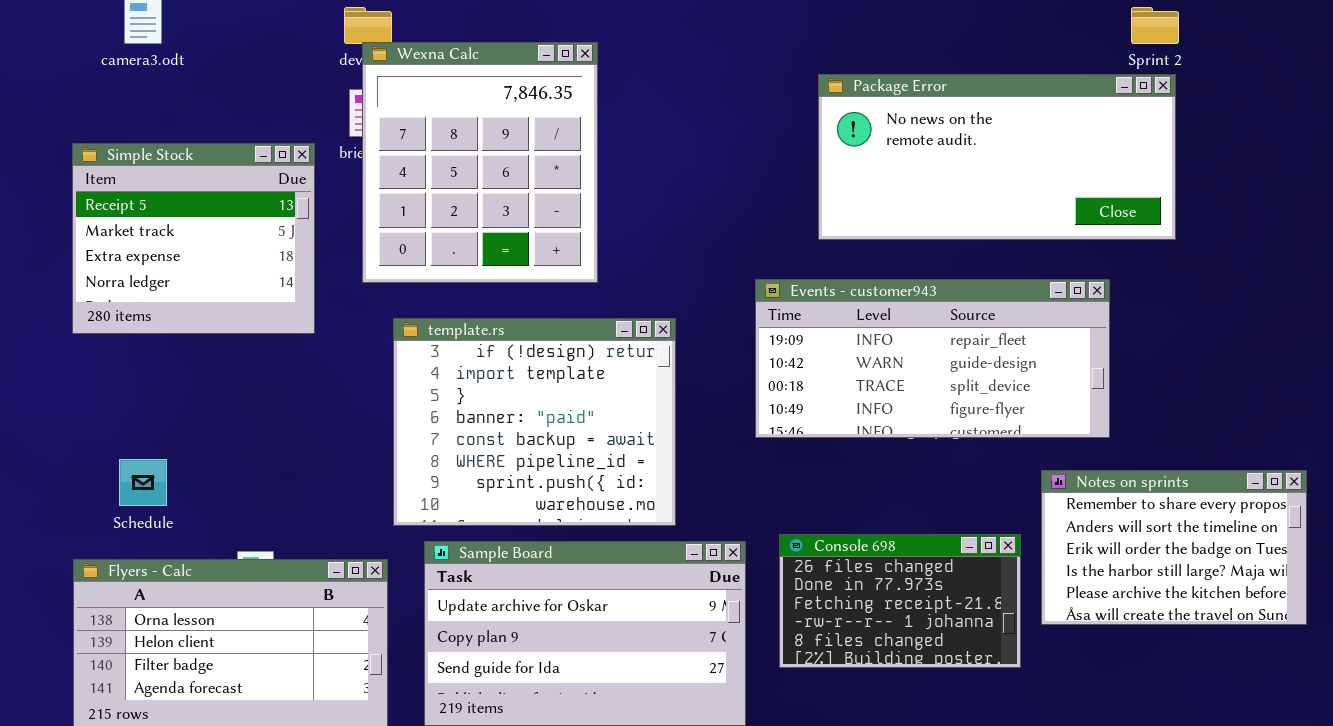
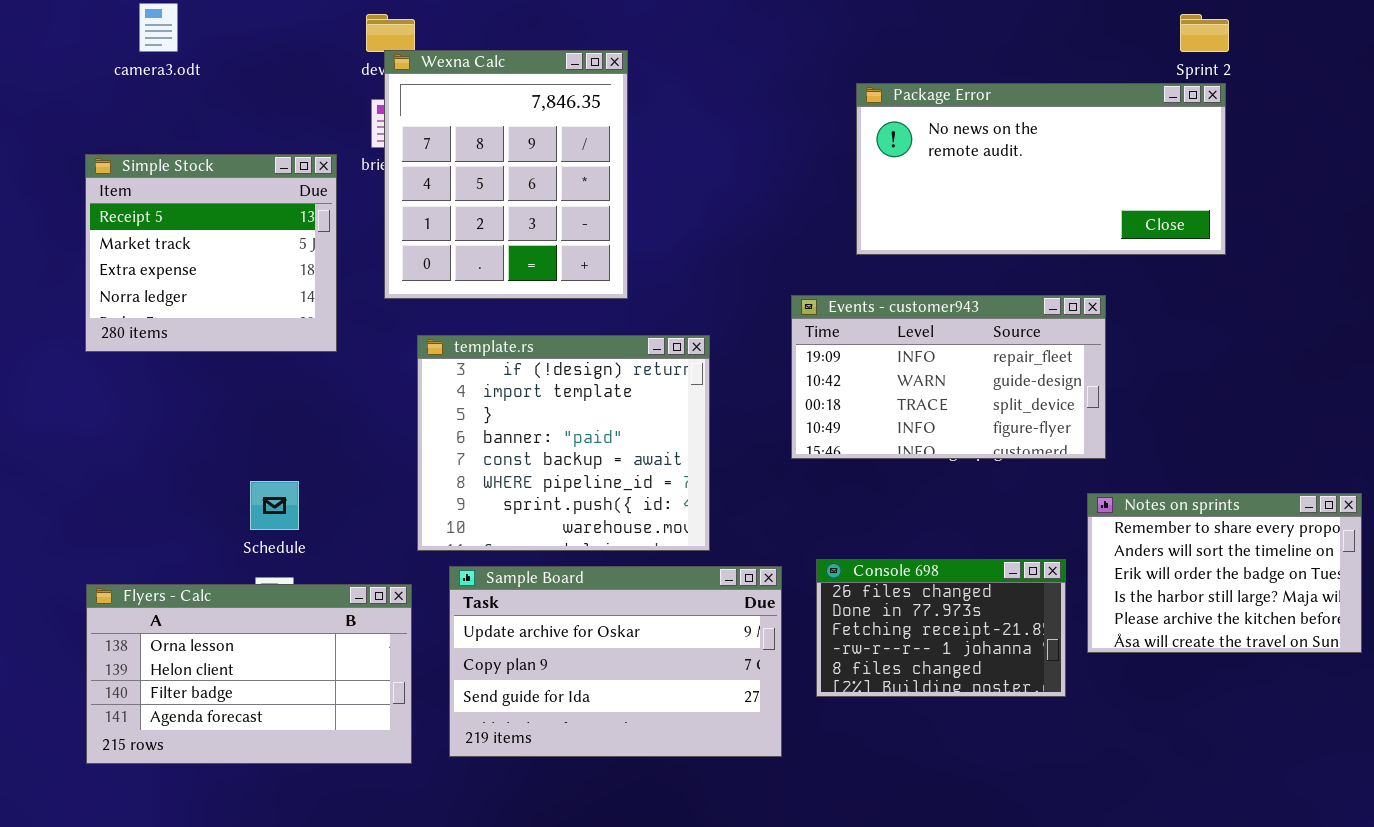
Events - customer943: [755,279,1110,438] -> [791,295,1106,459], resized
Schedule: [119,459,167,506] -> [250,481,299,530], moved

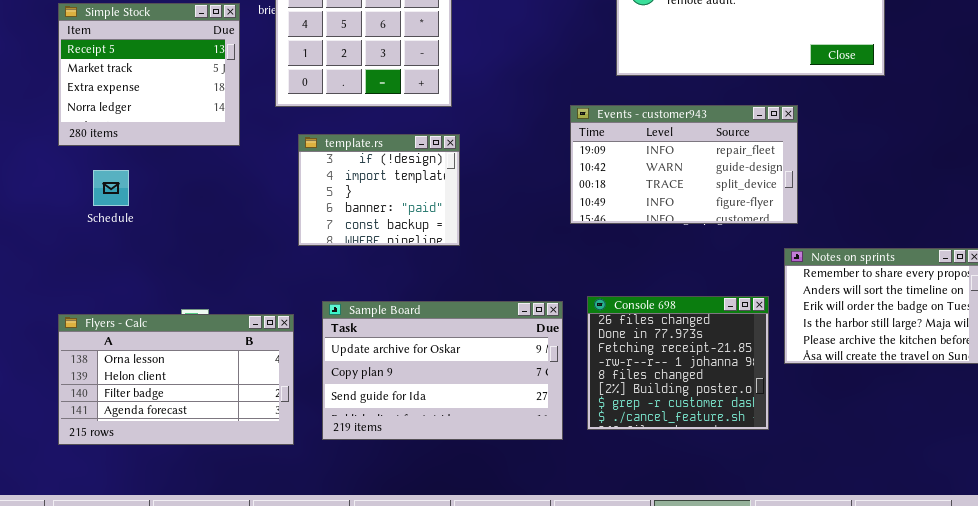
template.rs: [417,335,710,551] -> [298,134,460,246], resized
Schedule: [250,481,299,530] -> [93,170,129,206], moved
Console 698: [816,559,1066,697] -> [587,296,769,430], resized

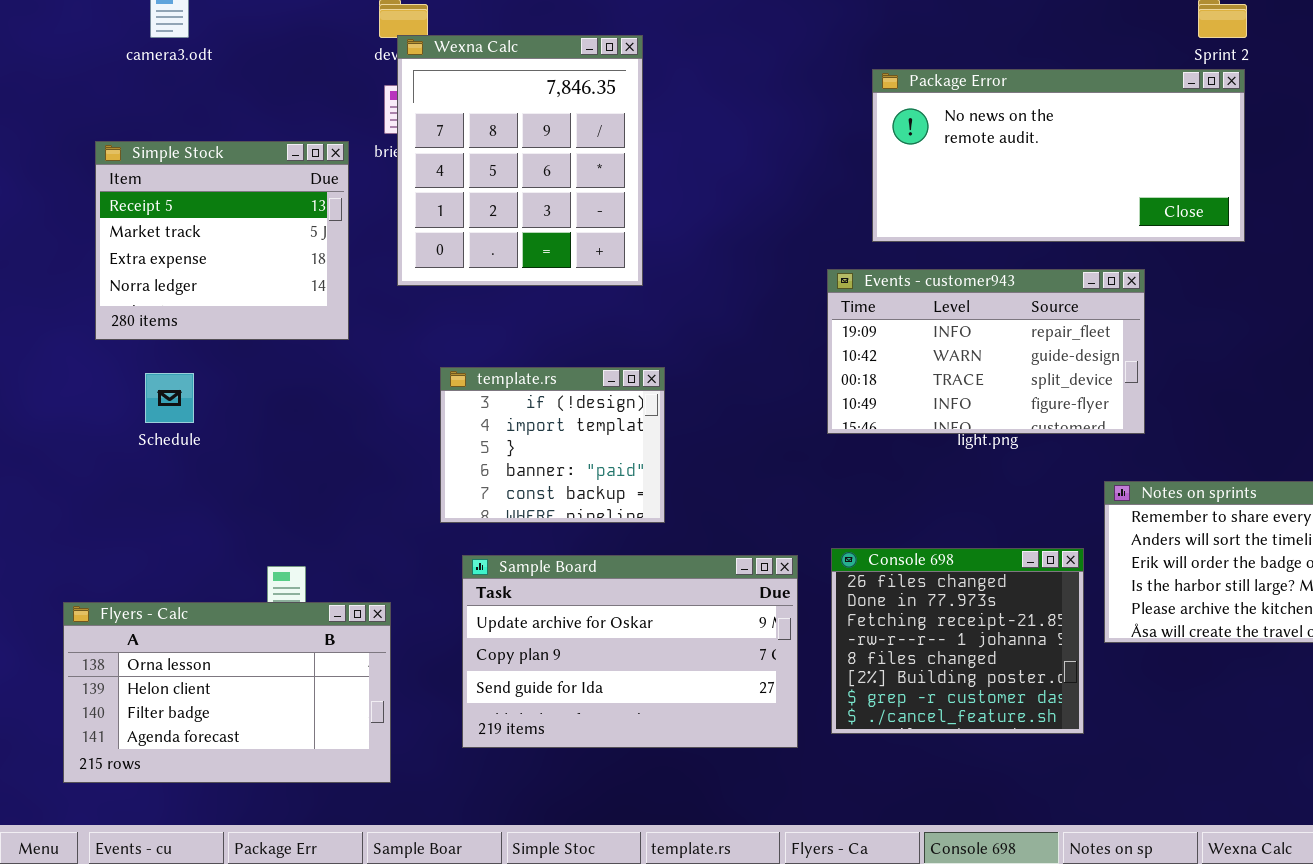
Events - customer943: [570,105,798,224] -> [827,269,1145,434], moved
template.rs: [298,134,460,246] -> [440,367,665,523], moved
Flyers - Calc: [58,314,294,445] -> [63,602,391,783], moved

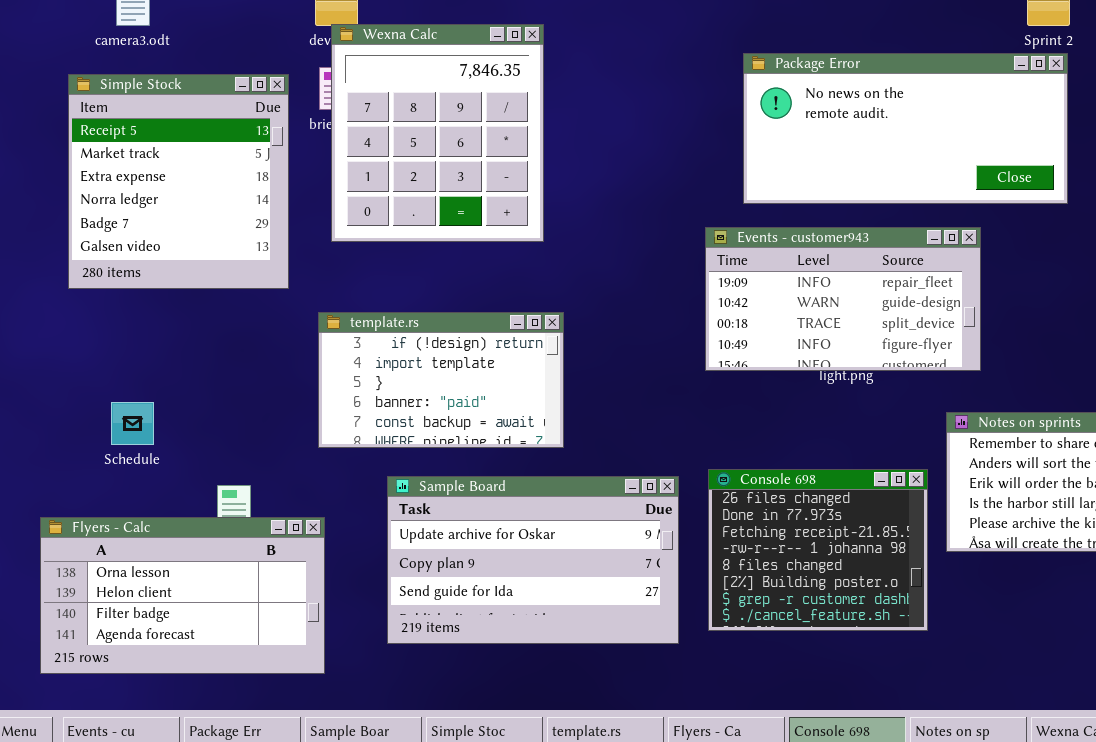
Simple Stock: [95,141,349,340] -> [68,74,289,289], resized
template.rs: [440,367,665,523] -> [318,312,564,448], resized
Schedule: [145,373,194,423] -> [111,402,154,445], moved

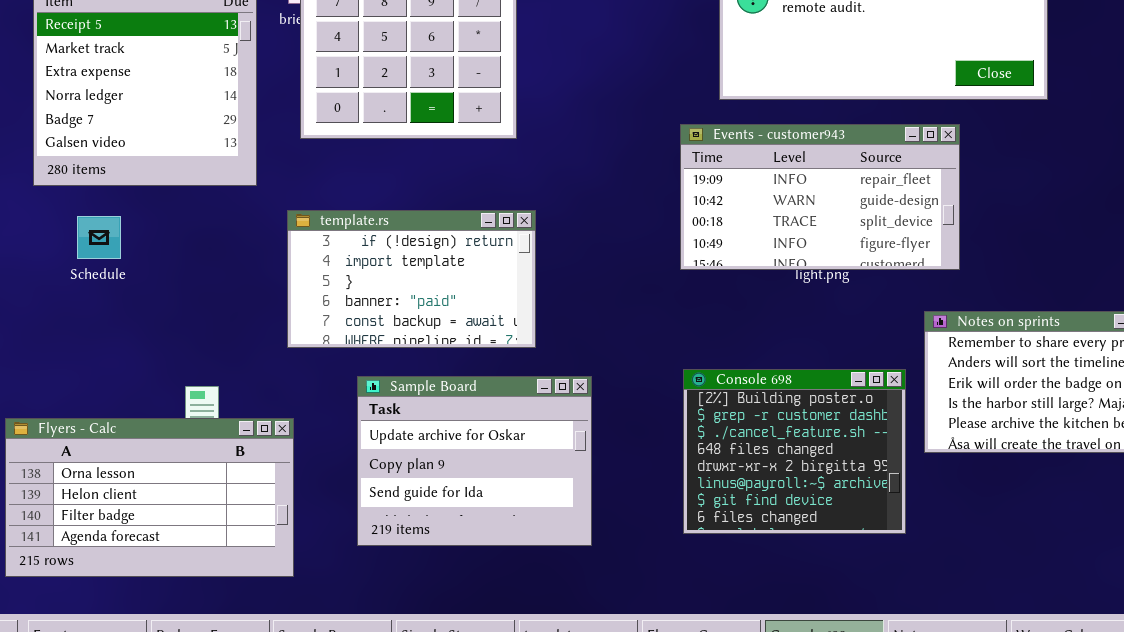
Schedule: [111,402,154,445] -> [77,216,121,259], moved
Console 698: [708,469,928,631] -> [683,369,906,534], scrolled down 5 rows
Sample Board: [387,476,679,644] -> [357,376,592,546], resized

